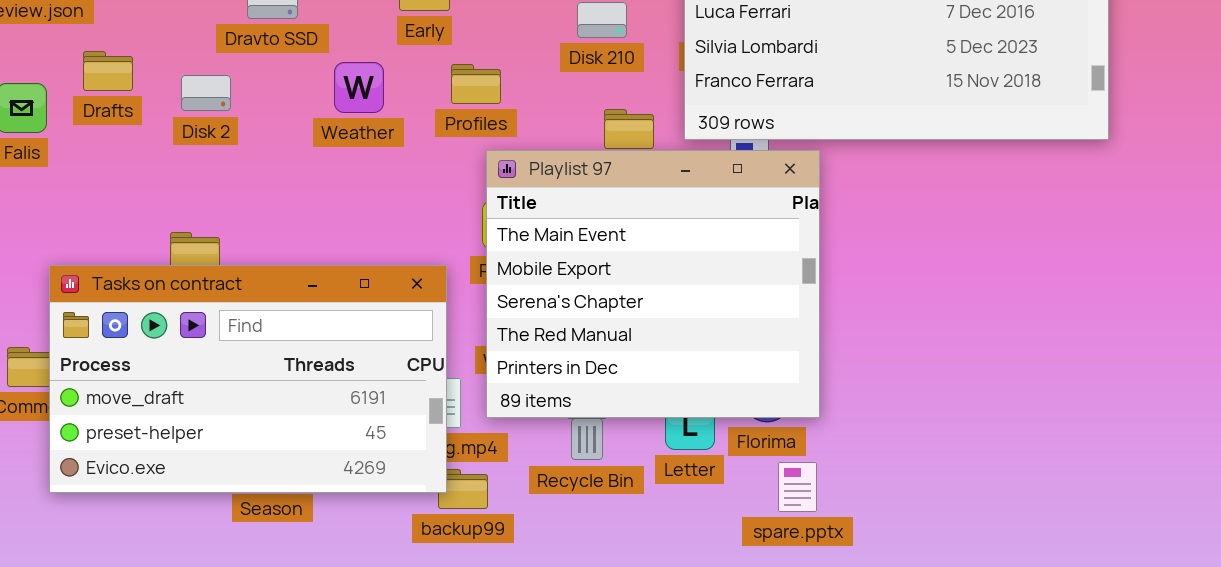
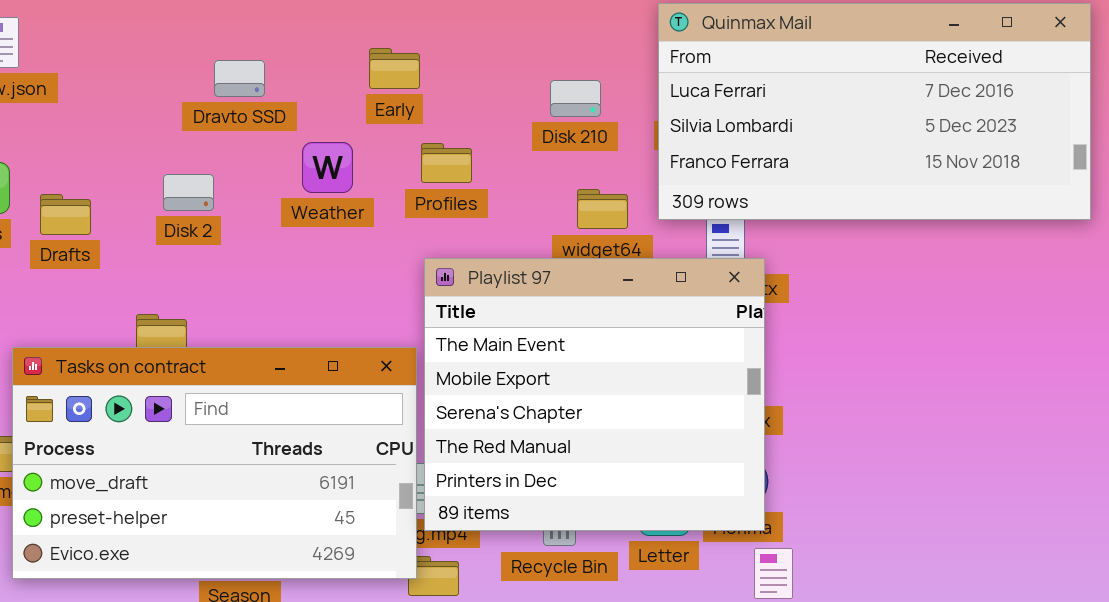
Drafts: [83,51,133,91] -> [40,194,91,235], moved
Disk 2: [181,75,231,111] -> [163,174,214,211], moved
Playlist 97: [486,150,820,418] -> [424,258,765,531], moved

